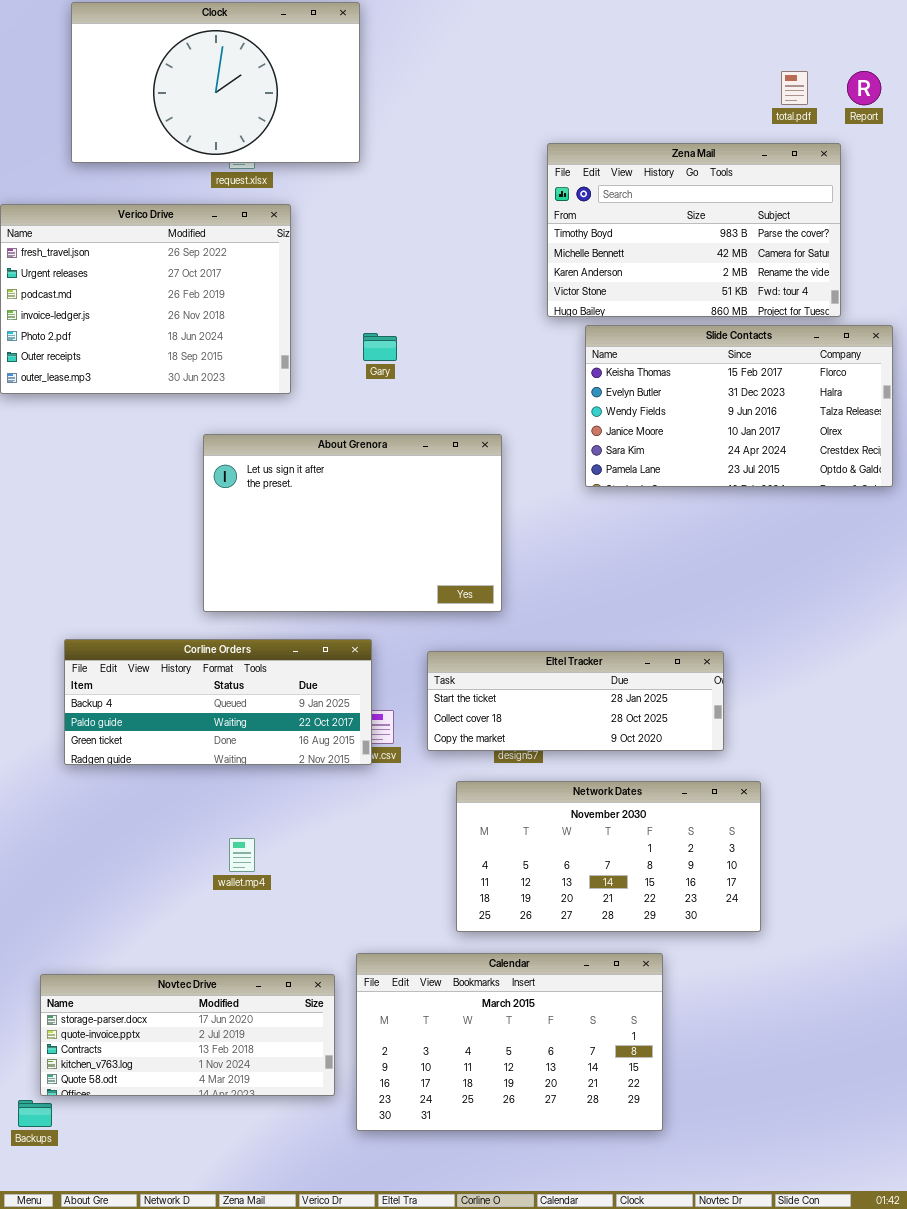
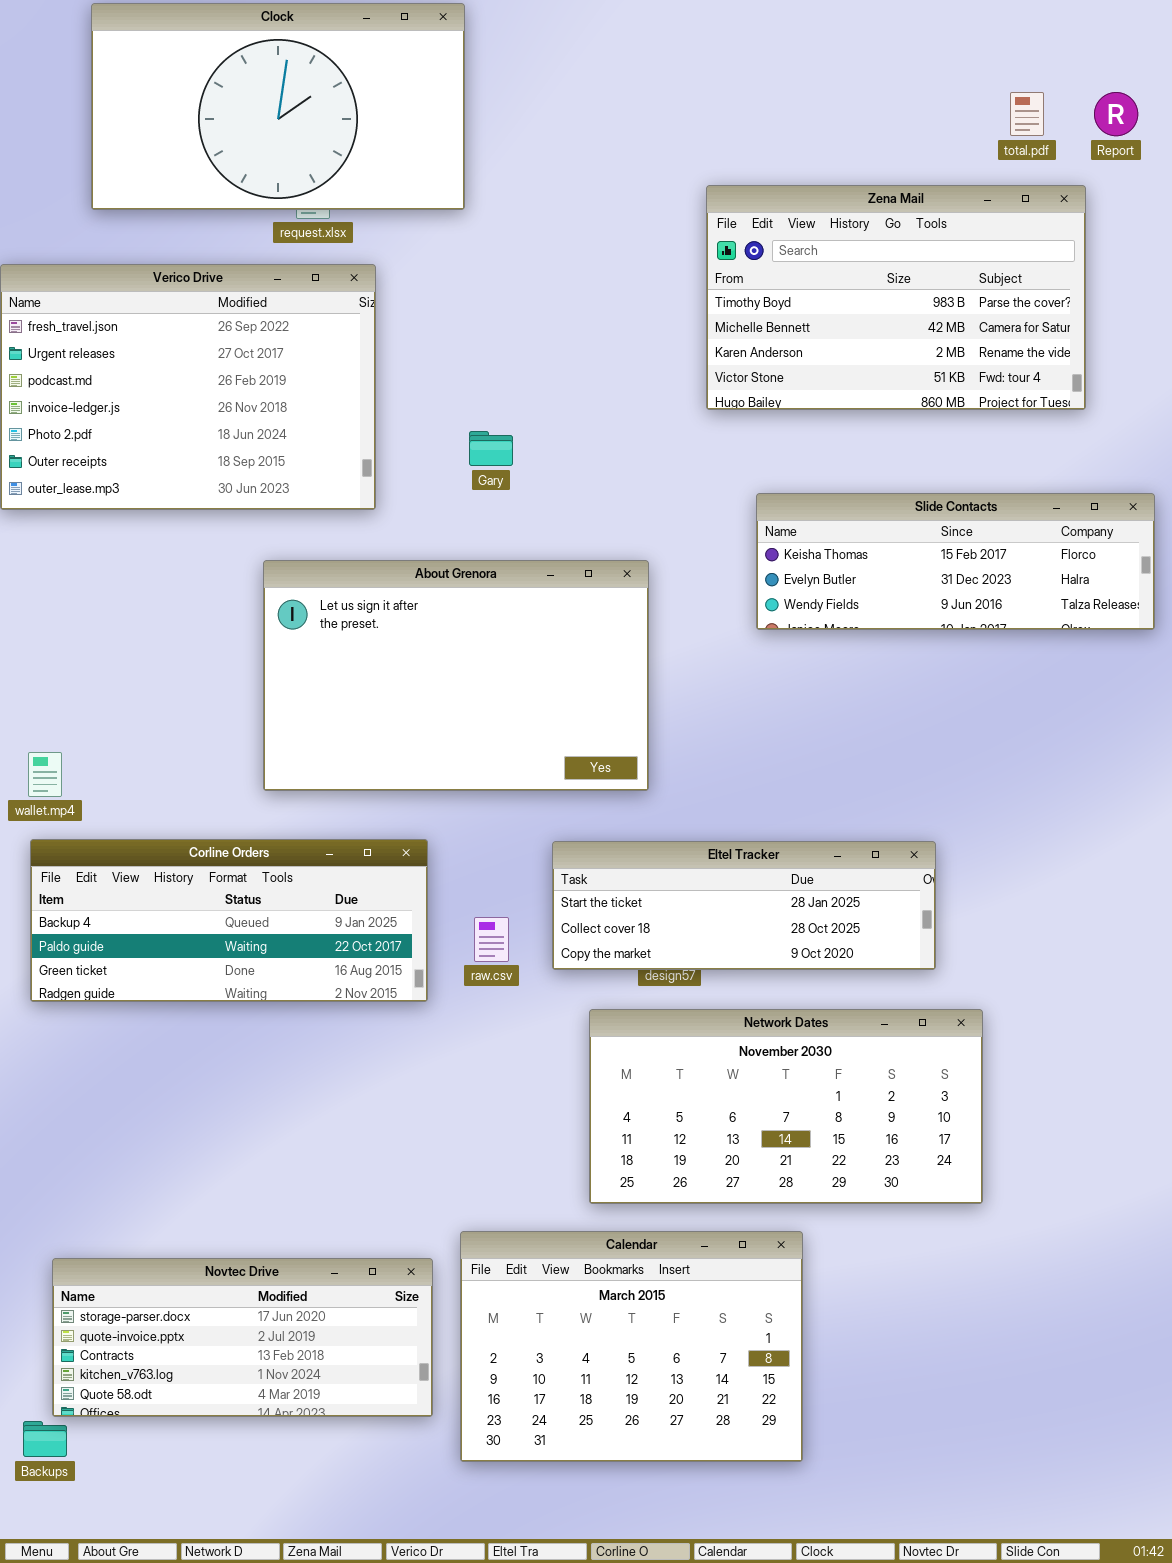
Slide Contacts: [585,325,893,487] -> [756,493,1155,630], resized
Corline Orders: [64,639,372,765] -> [30,839,428,1002], moved
wallet.mp4: [229,838,255,872] -> [28,752,62,797], moved
Calendar: [356,953,663,1131] -> [460,1231,803,1462], resized

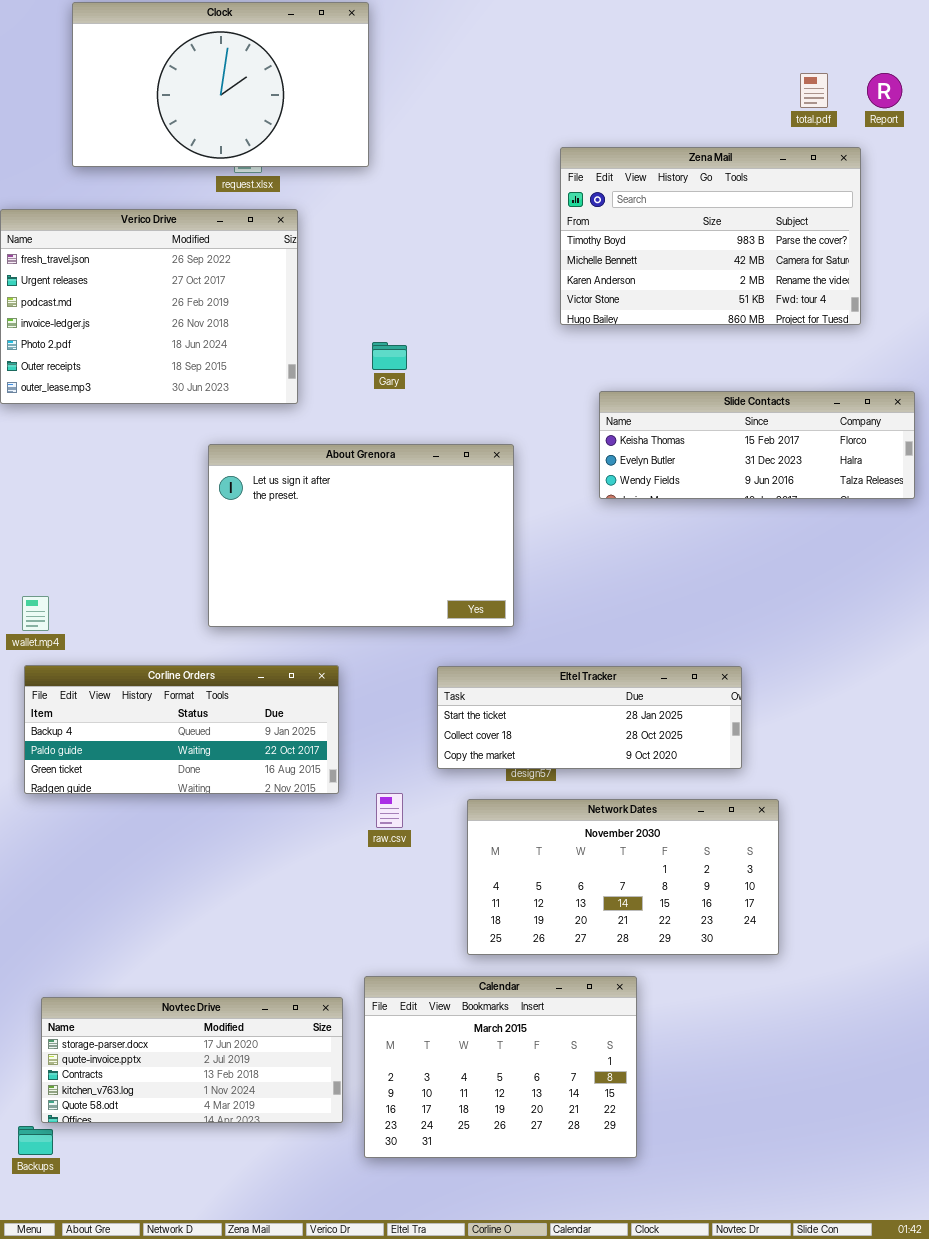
raw.csv: [474,917,509,962] -> [376,793,403,828], moved

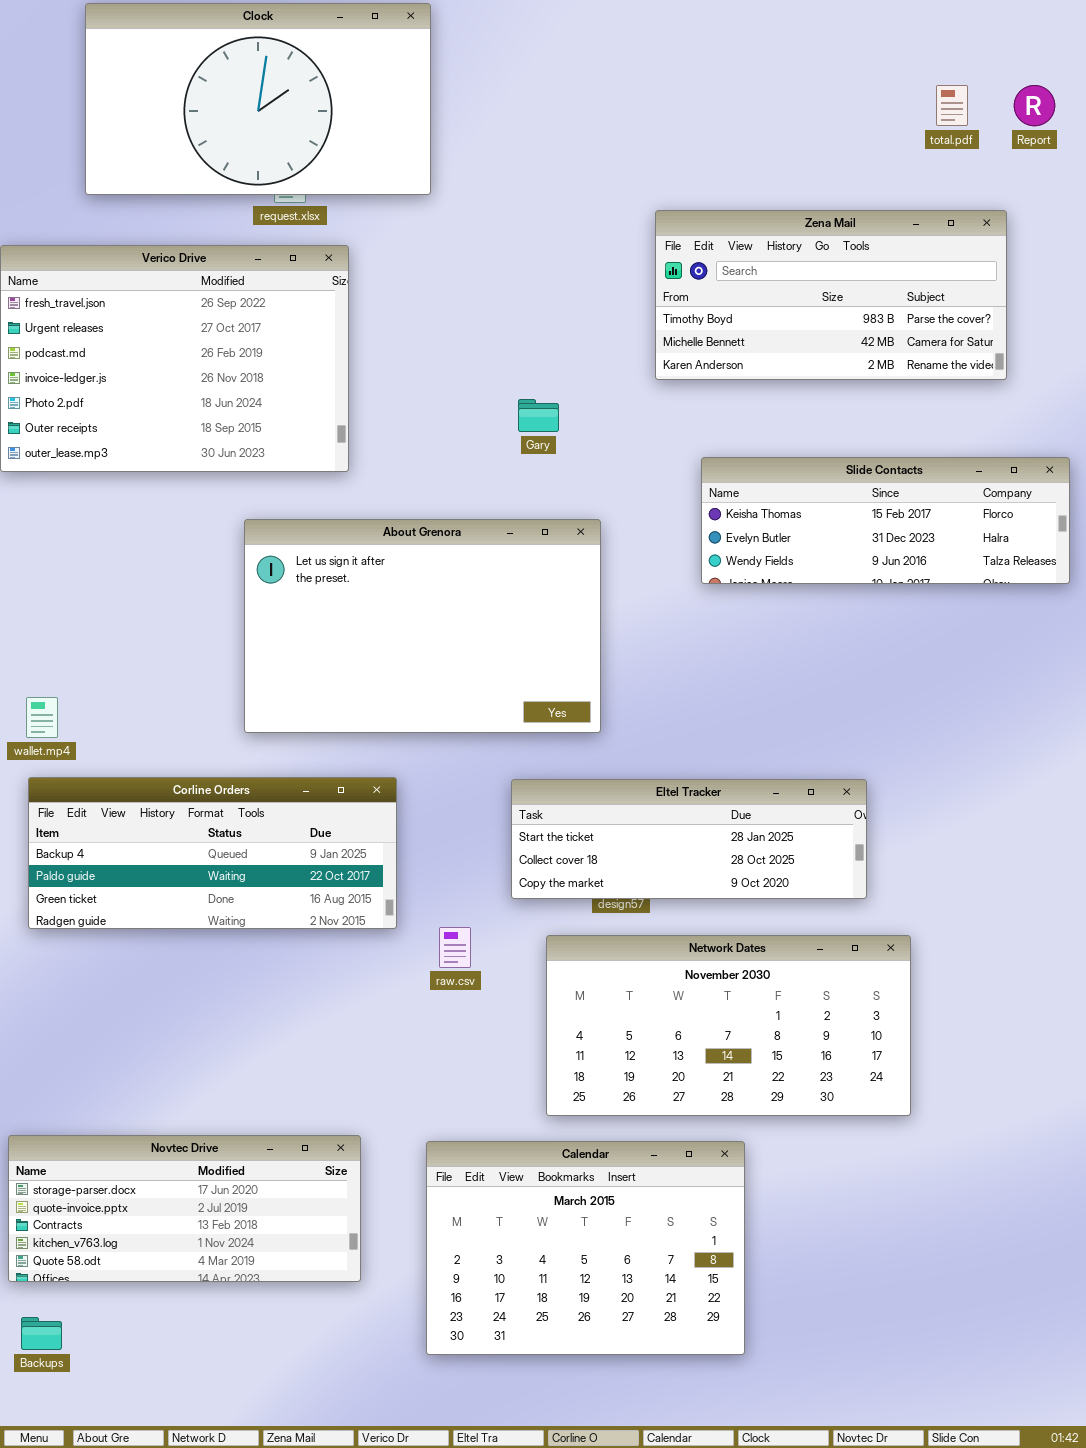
Zena Mail: [560,147,861,325] -> [655,210,1007,380], resized
Gary: [372,342,407,370] -> [518,399,559,432], moved
Novtec Drive: [41,997,343,1123] -> [8,1135,361,1282], moved

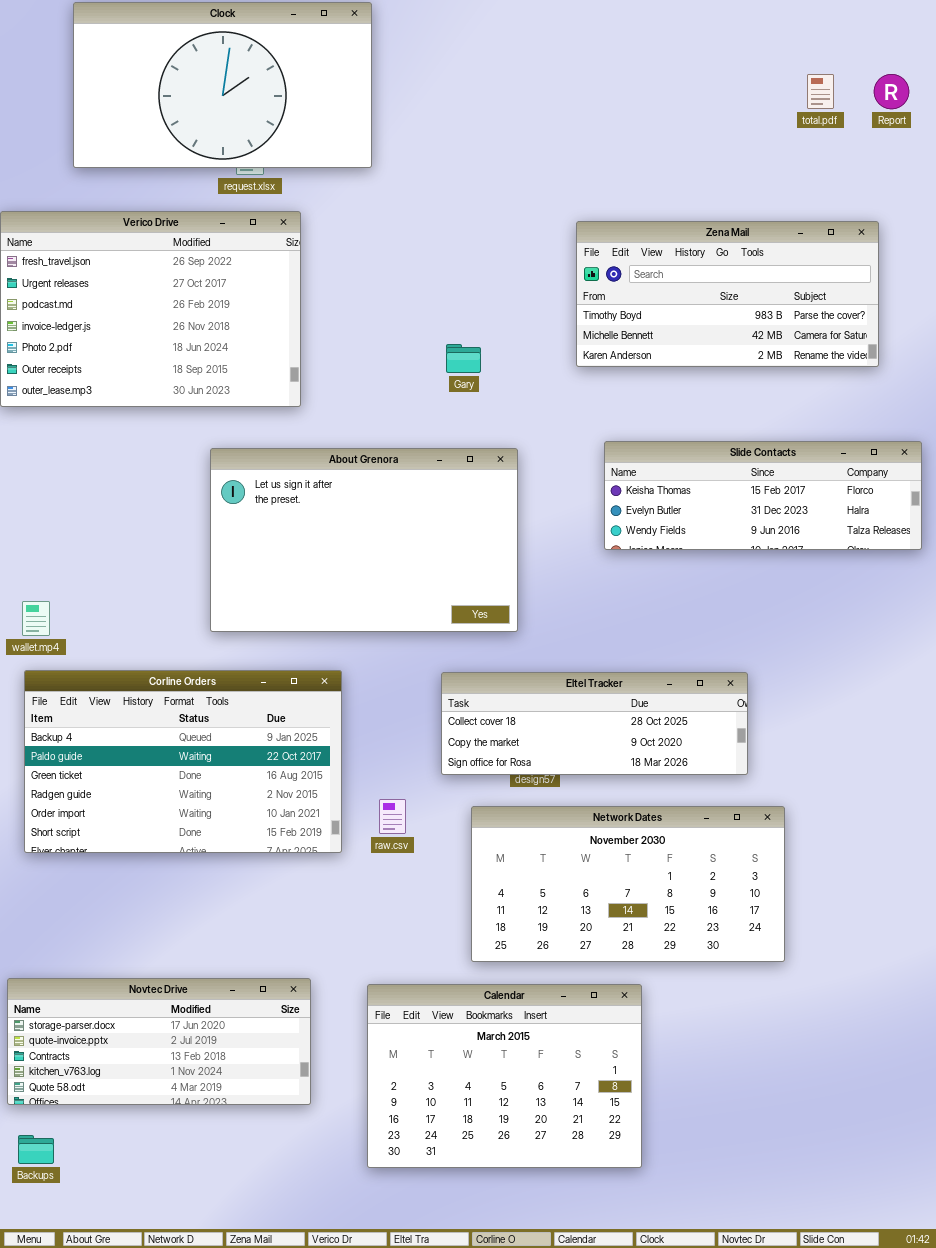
Zena Mail: [655,210,1007,380] -> [576,221,879,367], moved
Slide Contacts: [701,457,1070,584] -> [604,441,922,550], moved
Corline Orders: [28,777,397,929] -> [24,670,342,853], resized
Eltel Tracker: [511,779,867,899] -> [441,672,748,775], scrolled down 1 row

